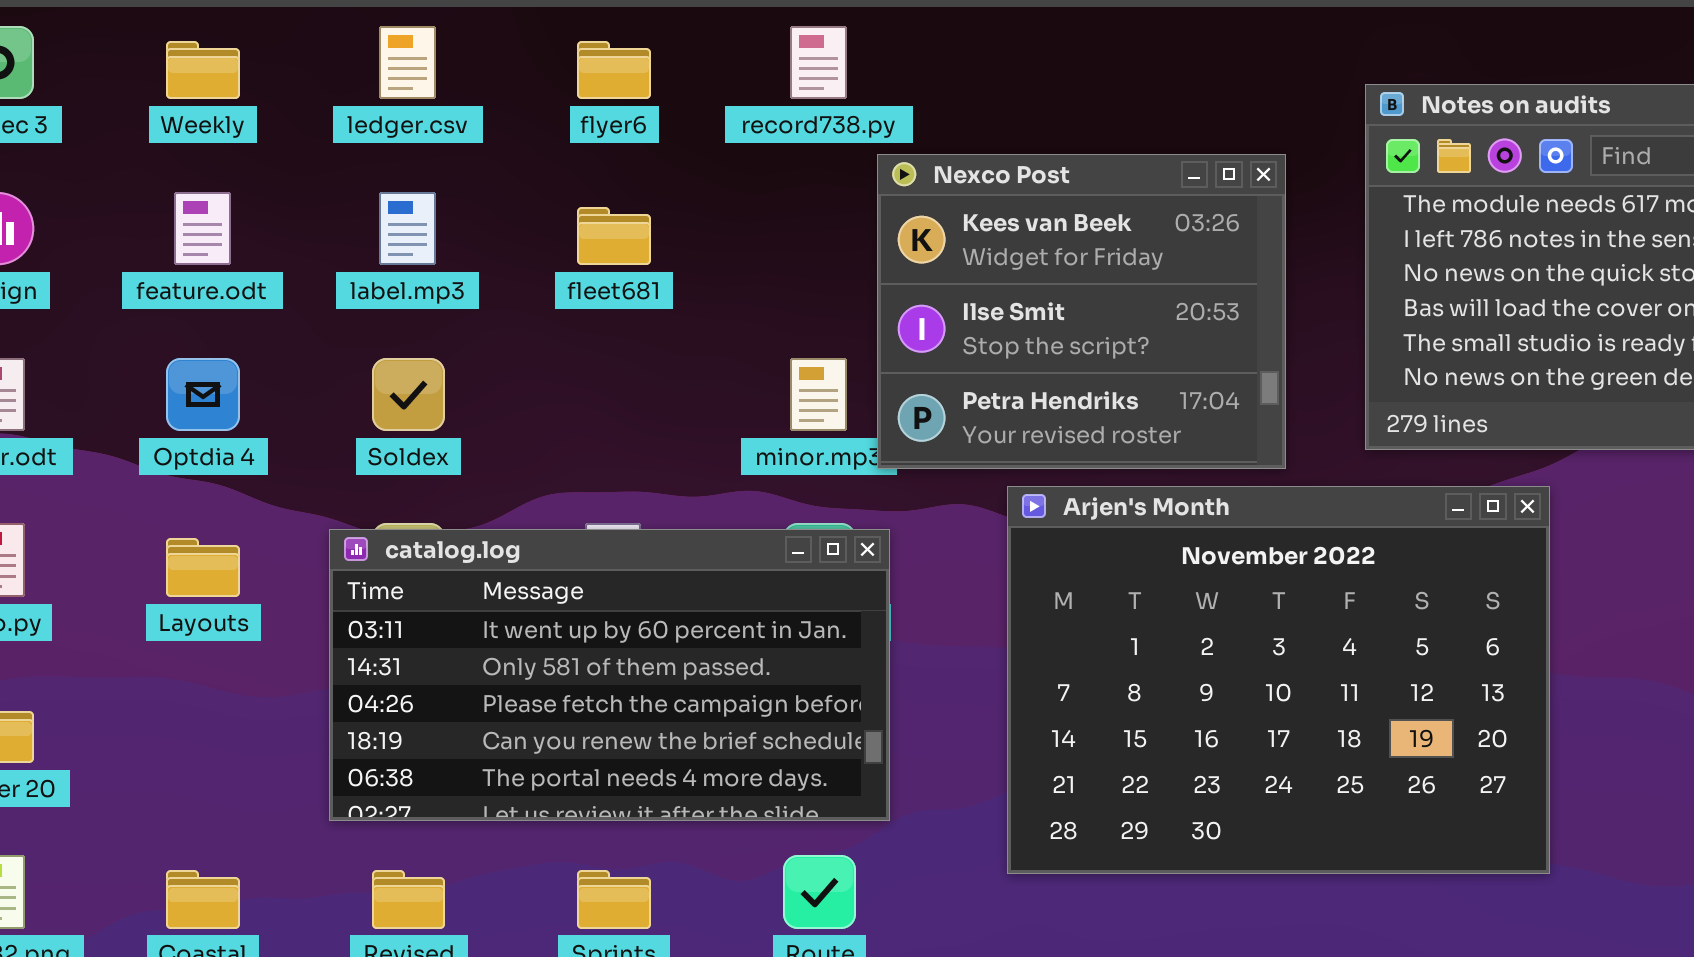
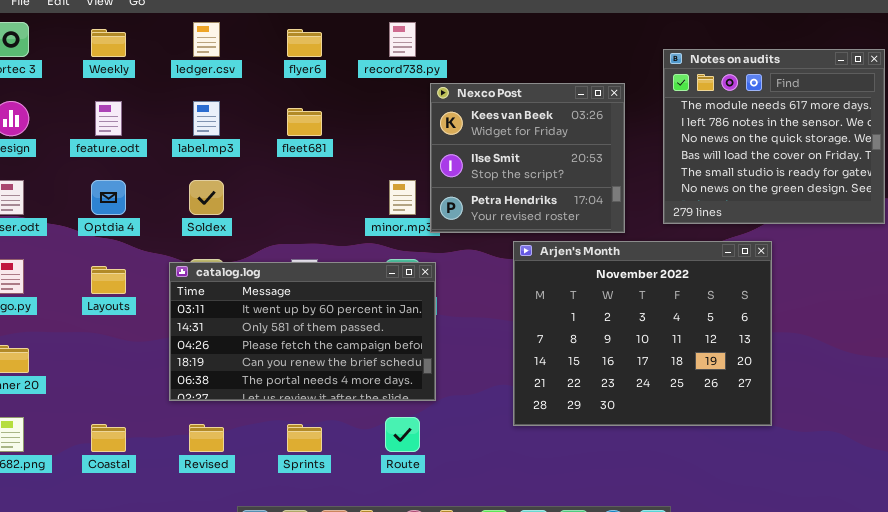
Arjen's Month: [1007,486,1550,874] -> [513,241,772,426], moved

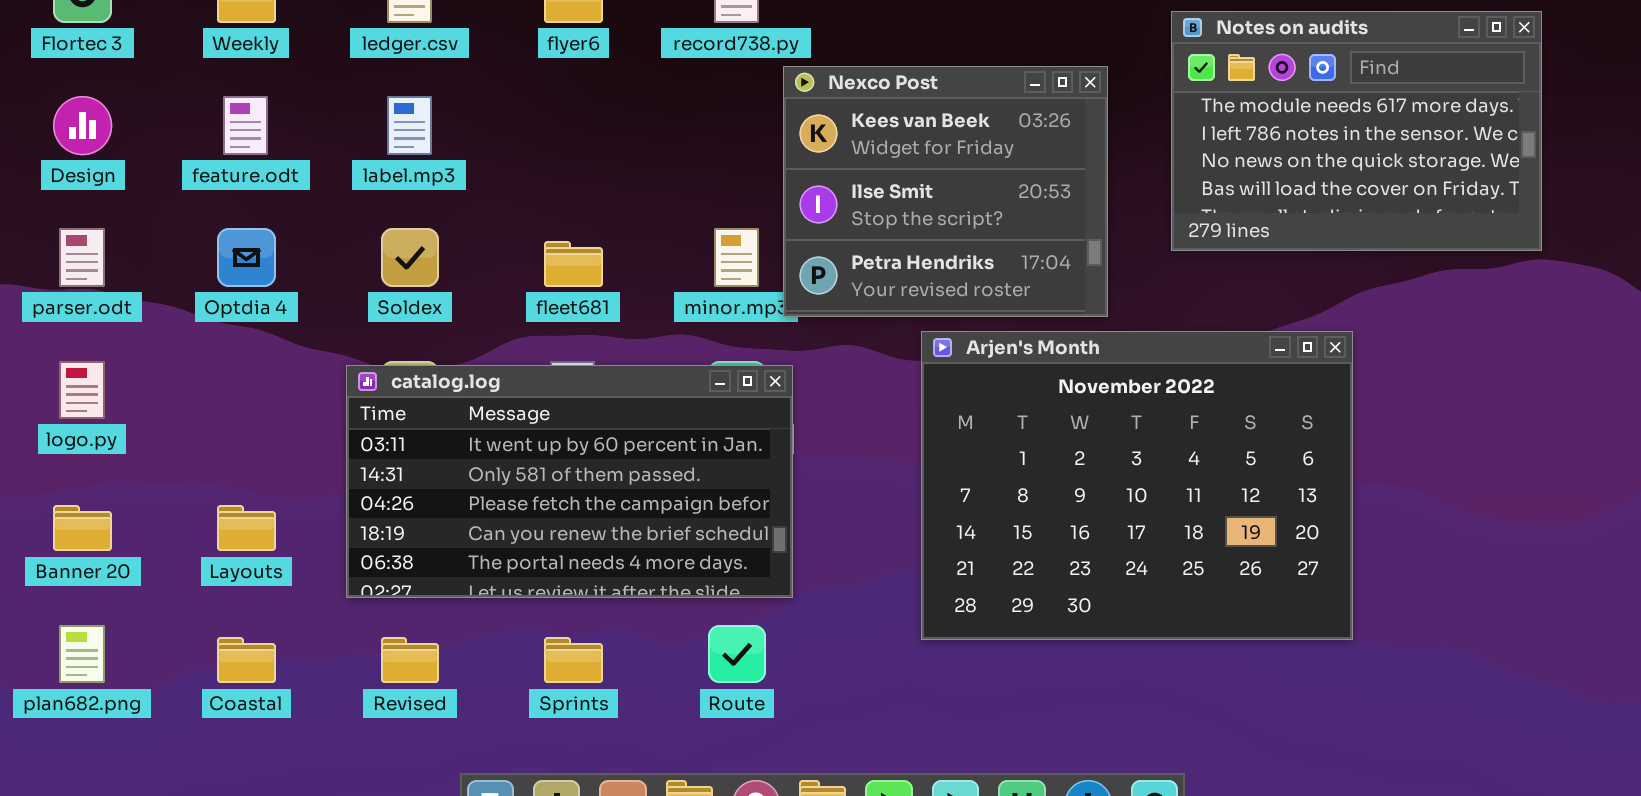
Notes on audits: [663,49,885,224] -> [1171,11,1542,251], resized
fleet681: [287,108,322,136] -> [544,241,603,287], moved
Layouts: [91,266,126,294] -> [217,505,276,551], moved

